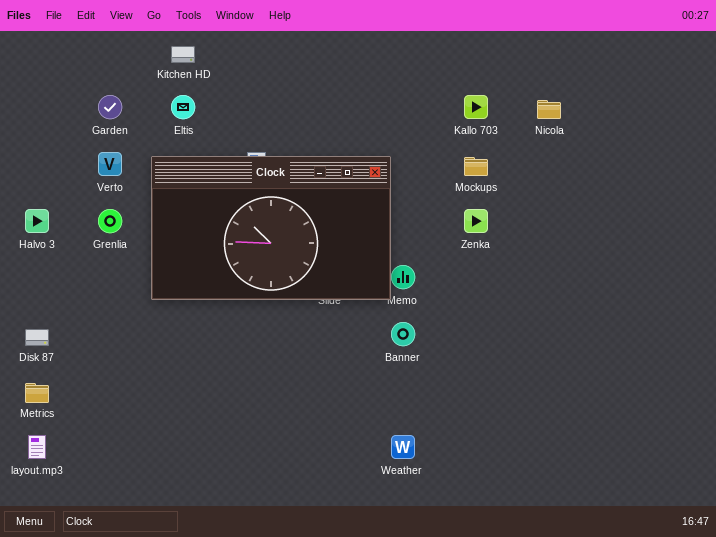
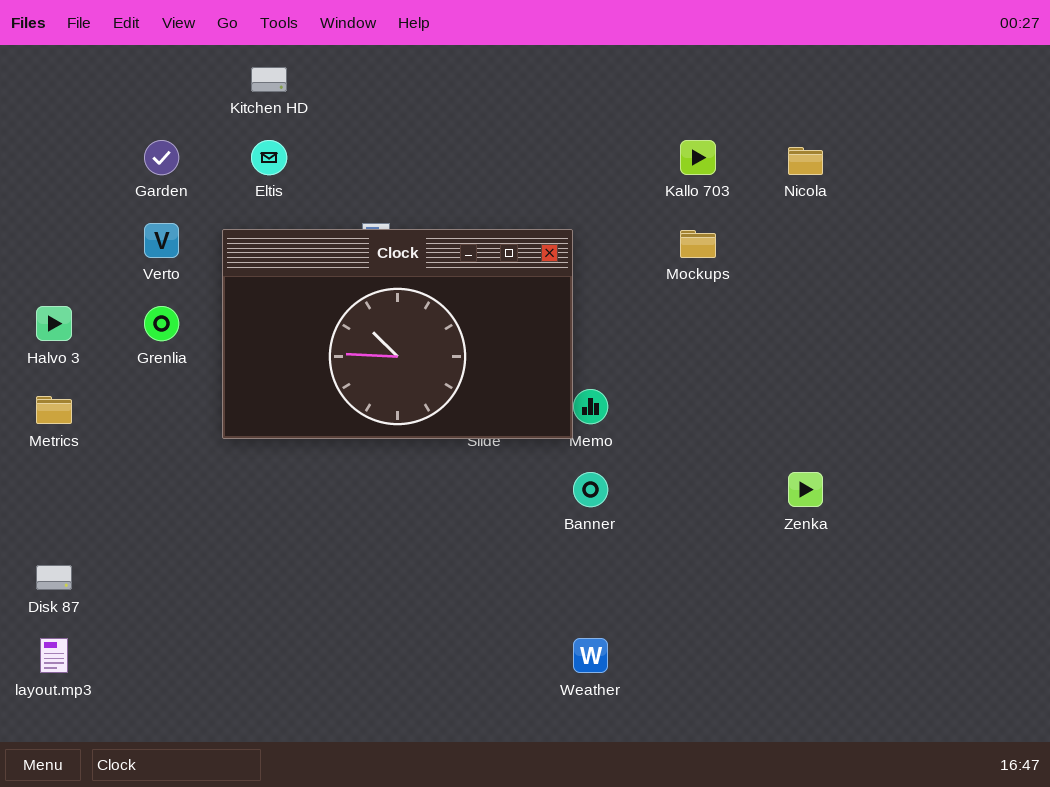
Zenka: [464,209,488,233] -> [788,472,823,507], moved
Disk 87: [25,329,49,346] -> [36,565,72,590], moved
Metrics: [25,383,49,403] -> [36,396,72,424], moved

